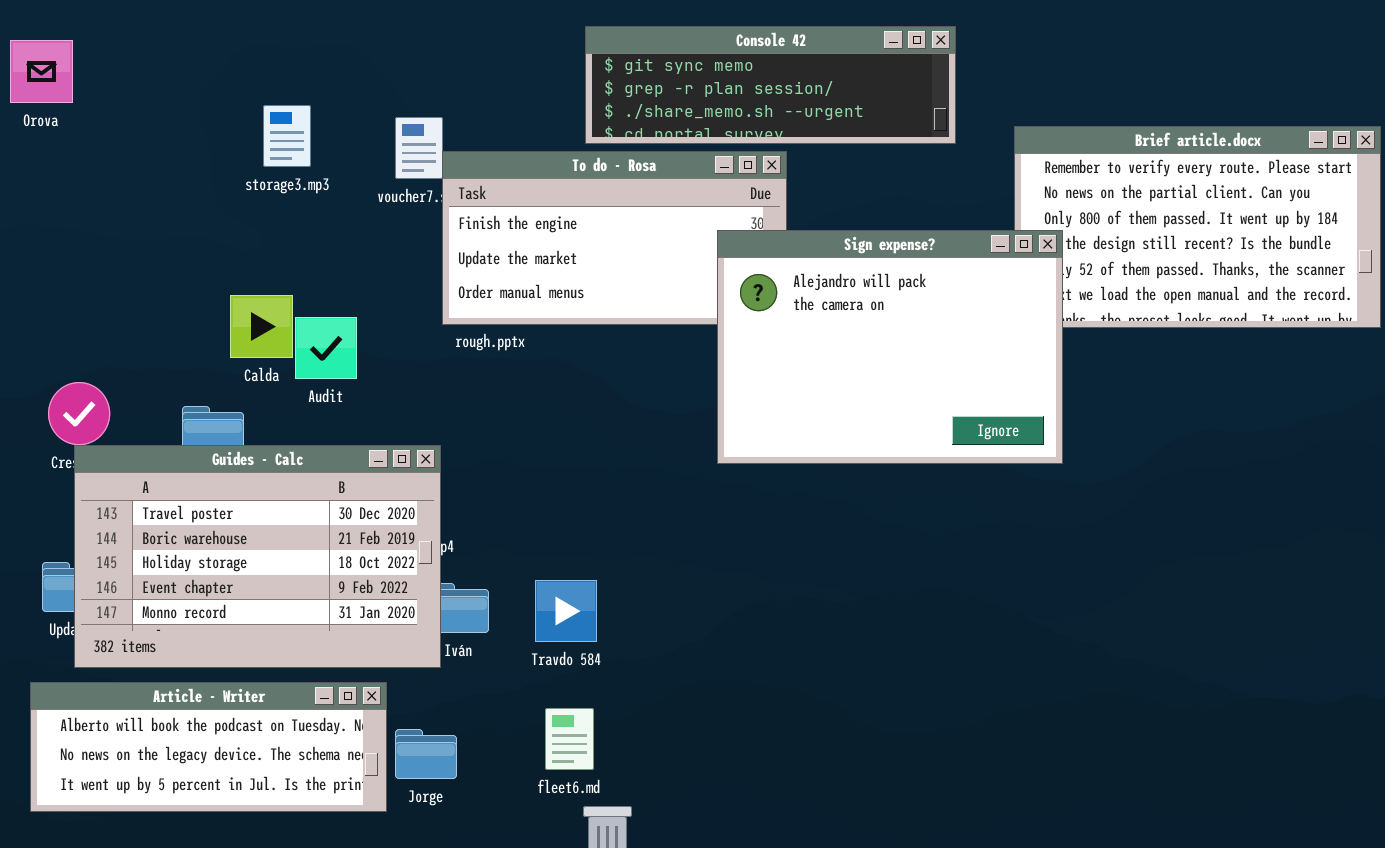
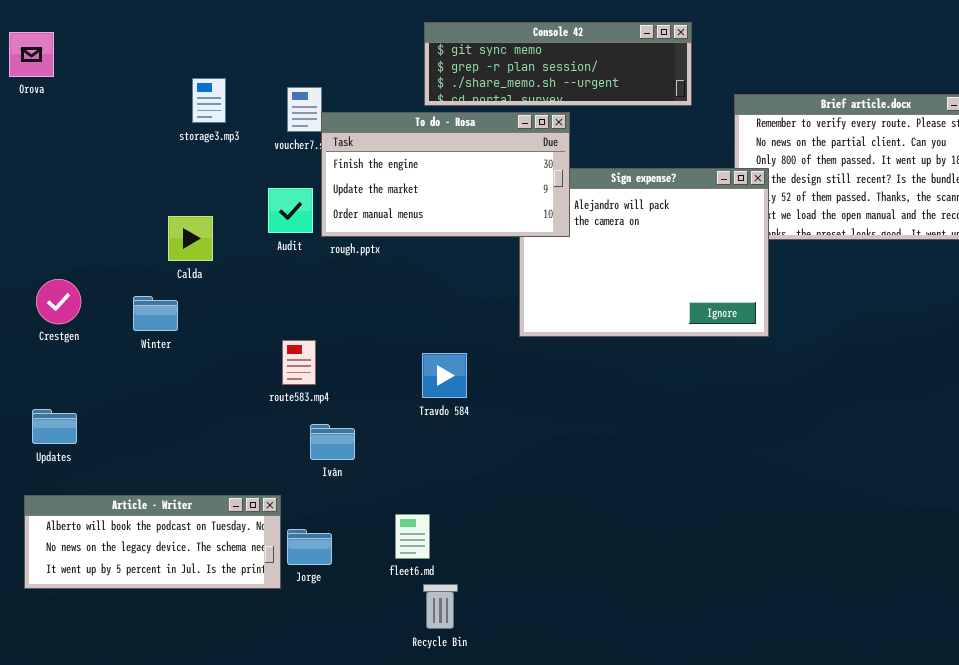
To do - Rosa: [442,151,787,325] -> [321,112,570,237], raised
Audit: [295,317,357,379] -> [268,188,313,233], moved
Guides - Calc: [74,445,441,668] -> none, closed
Travdo 584: [535,580,597,642] -> [422,353,467,398], moved

